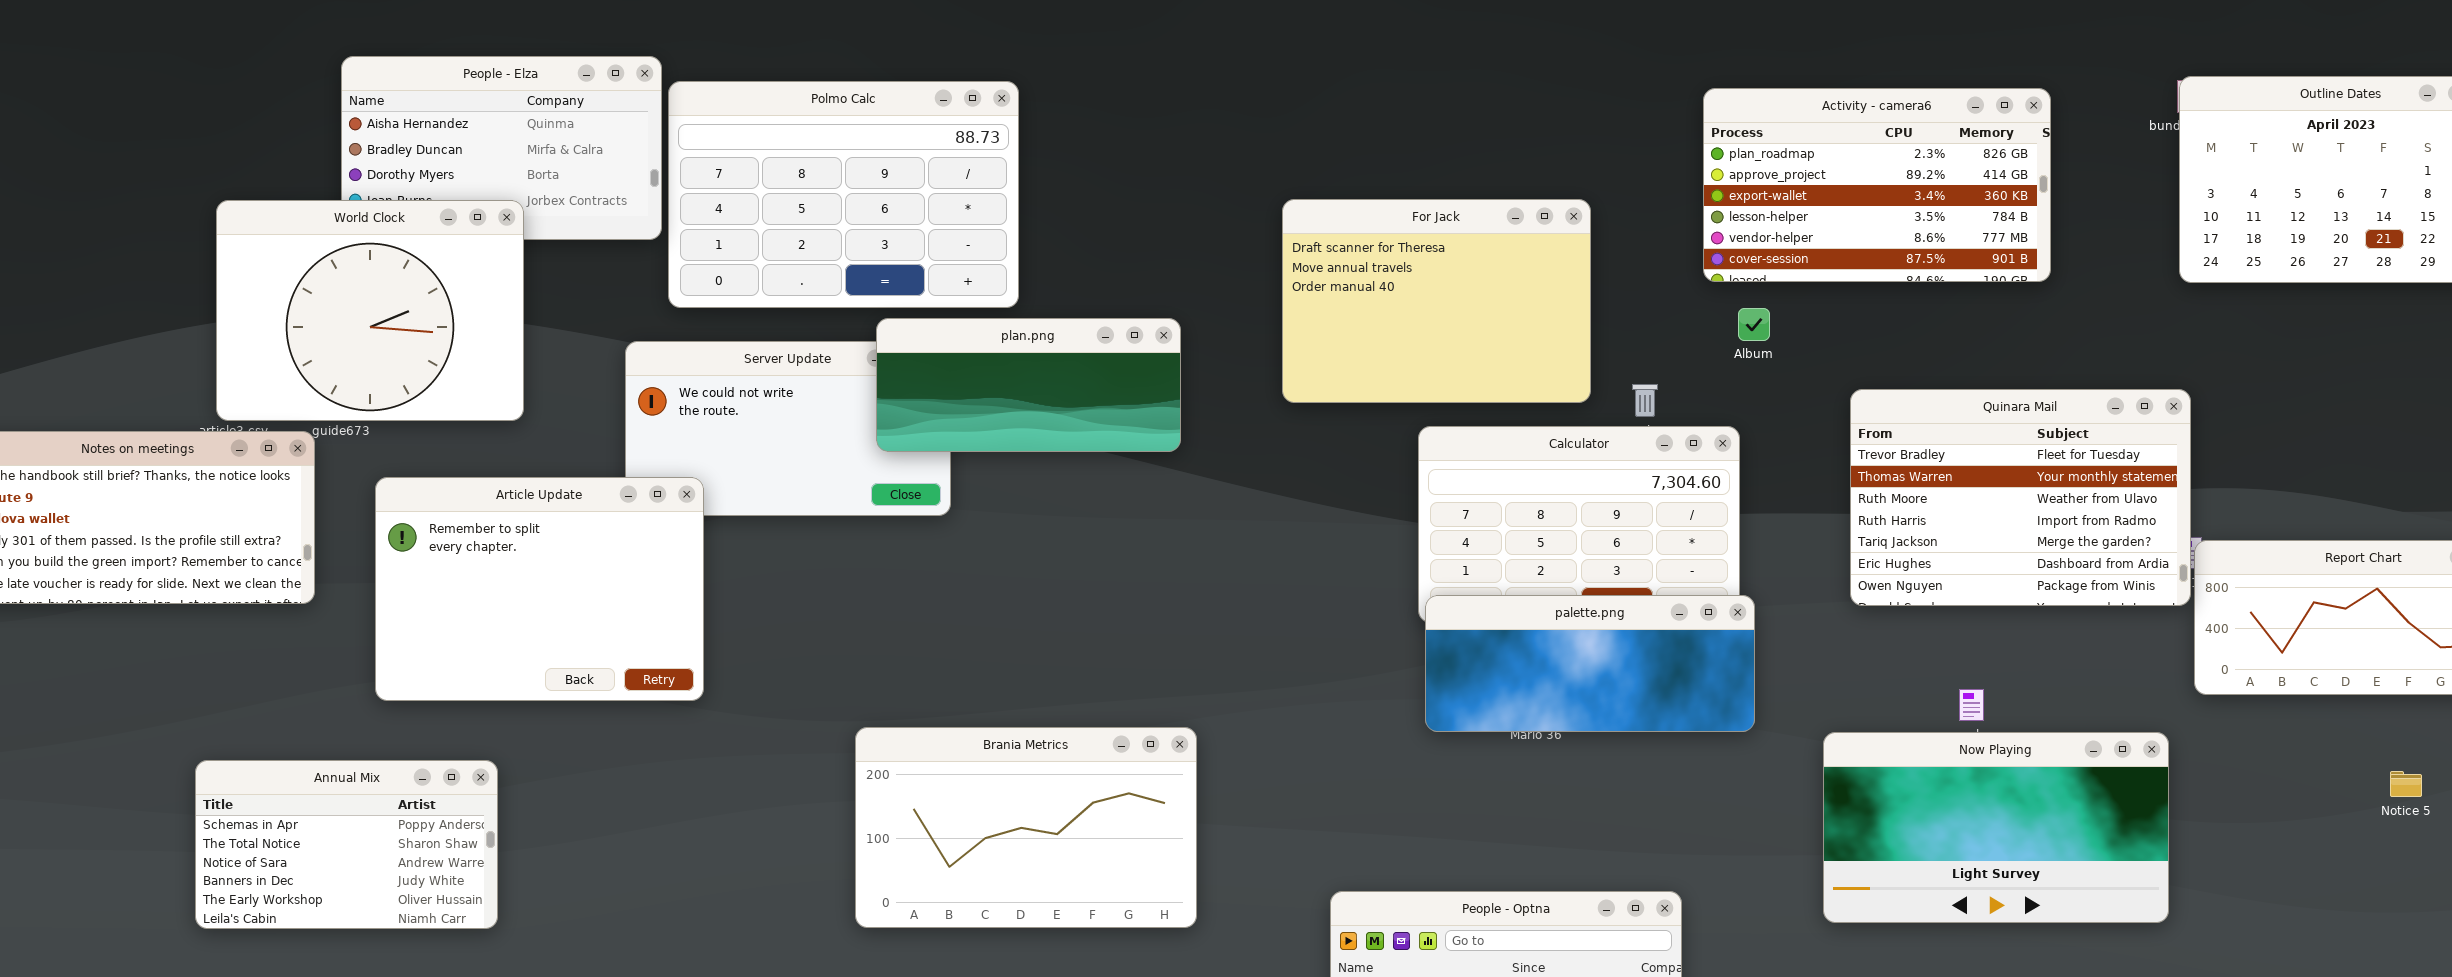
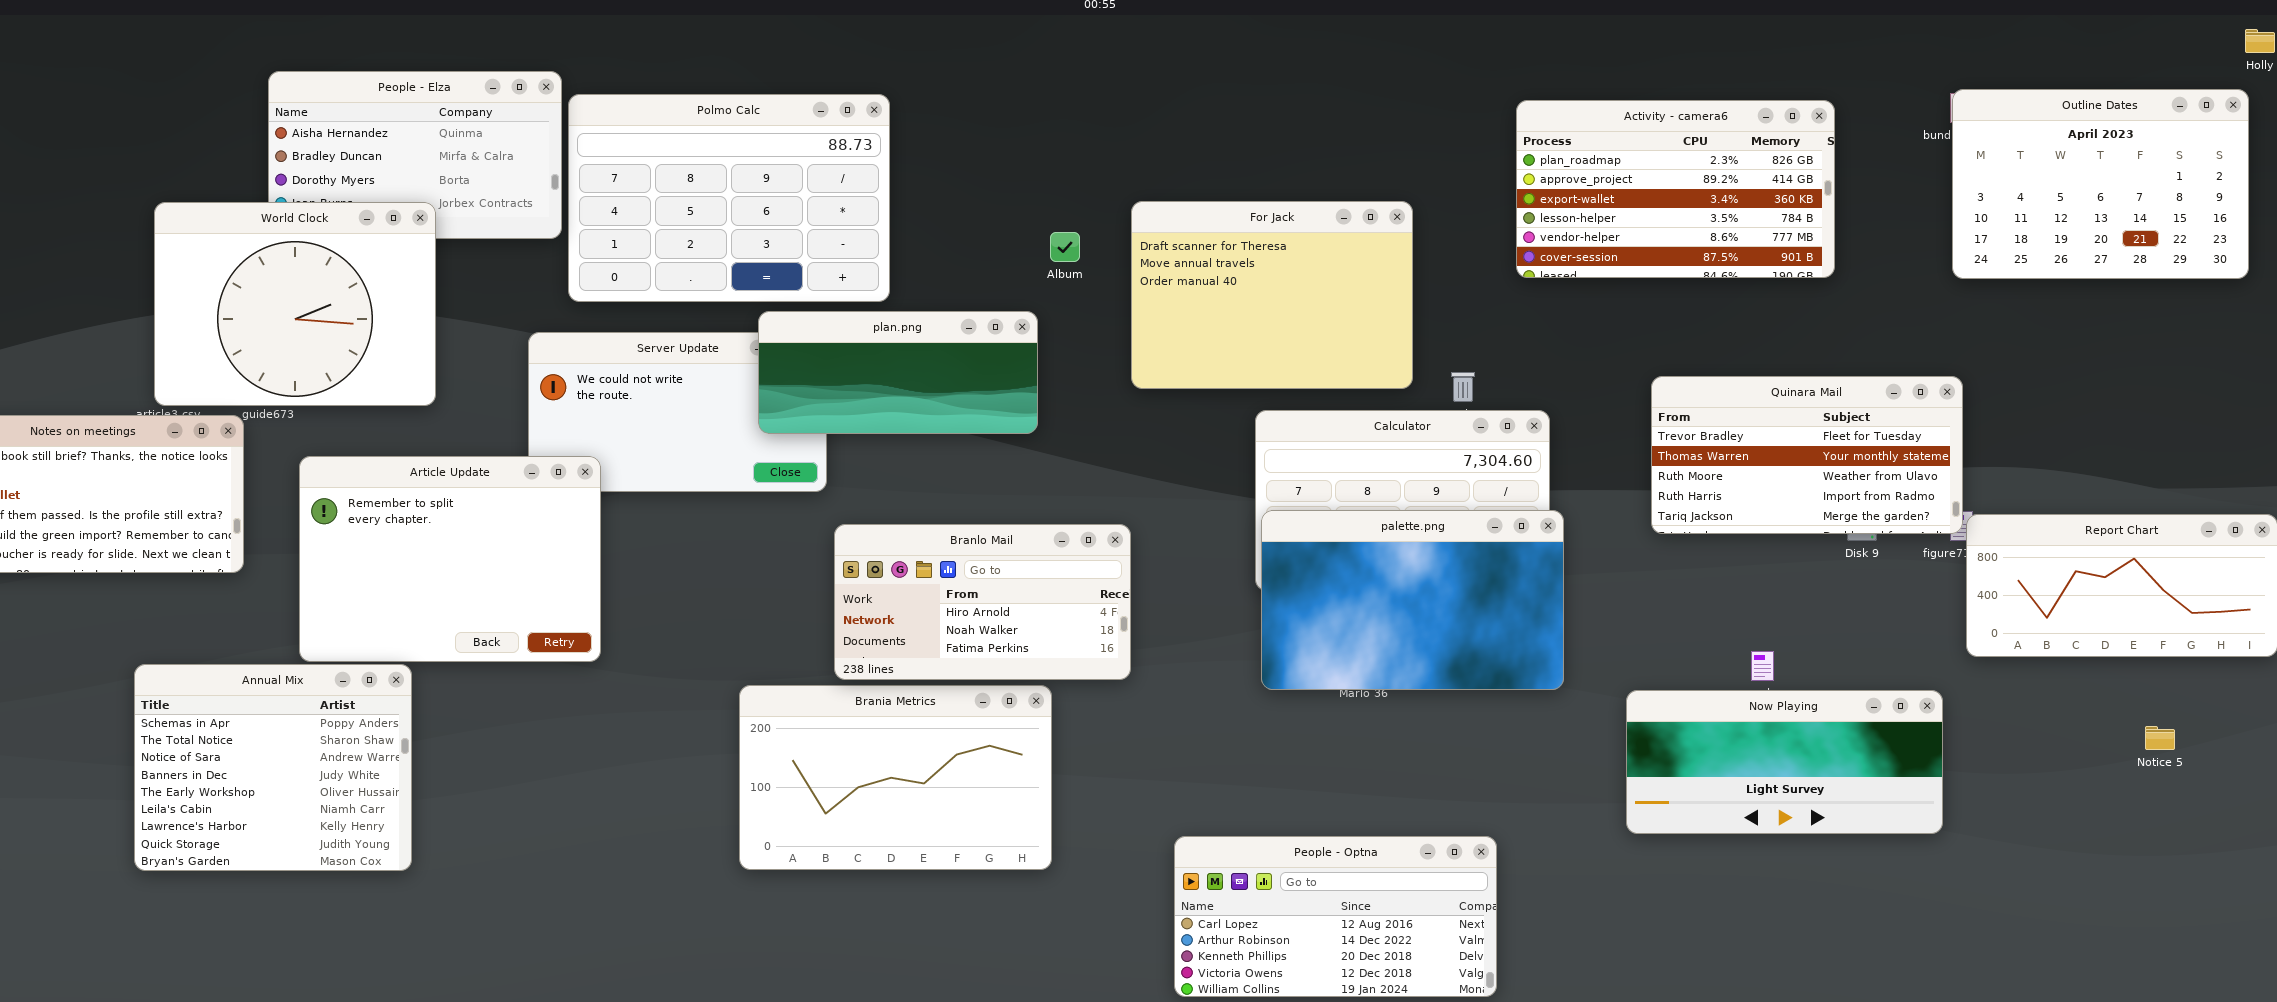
Album: [1738,308,1770,341] -> [1050,232,1080,262], moved
Quinara Mail: [1850,389,2191,606] -> [1651,376,1963,534], resized
Branlo Mail: none -> [834,524,1131,680], opened
palette.png: [1425,595,1755,732] -> [1261,510,1564,690], resized
Now Playing: [1823,732,2169,923] -> [1626,690,1943,834], resized
Annual Mix: [195,760,498,929] -> [134,664,412,871], resized

